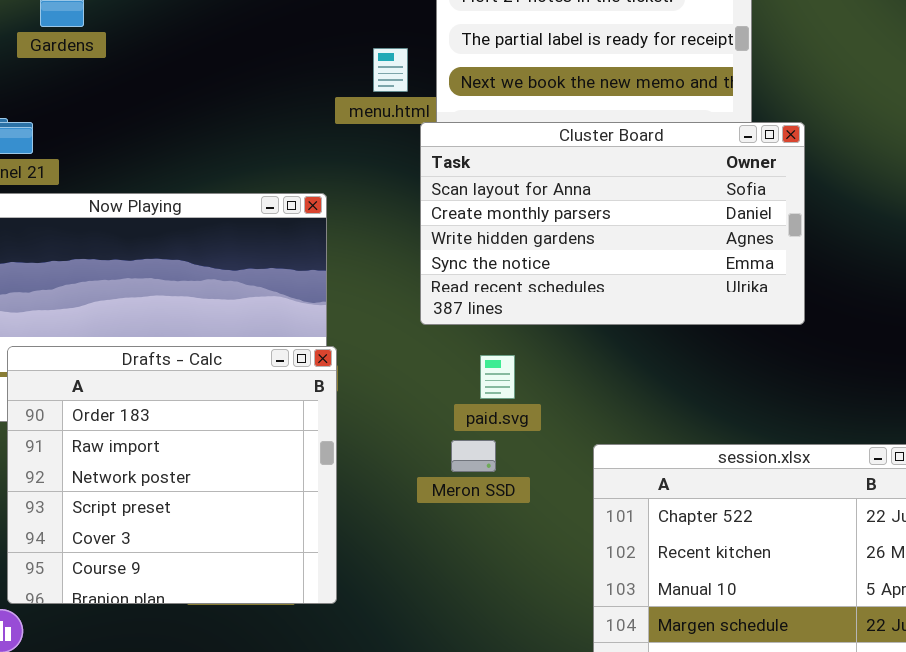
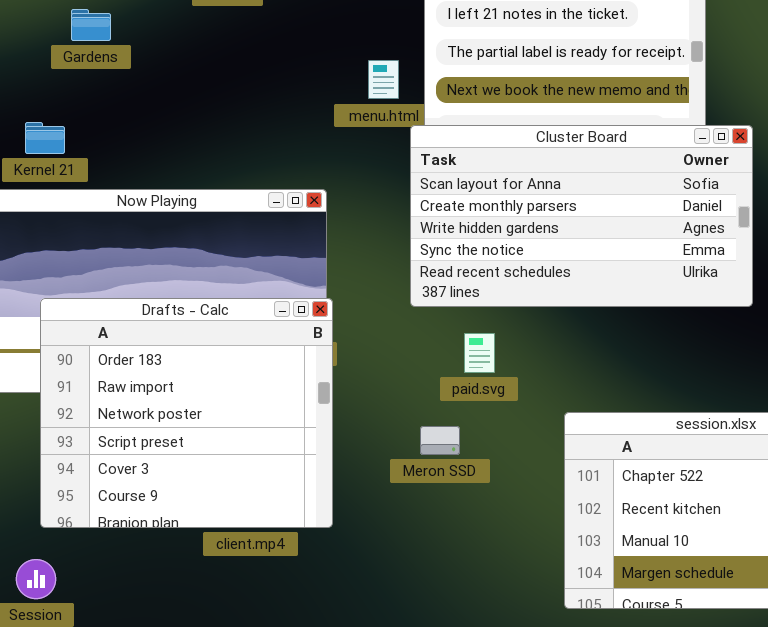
Drafts - Calc: [7,346,337,604] -> [40,298,333,528], moved
Meron SSD: [451,440,496,472] -> [420,426,460,455], moved

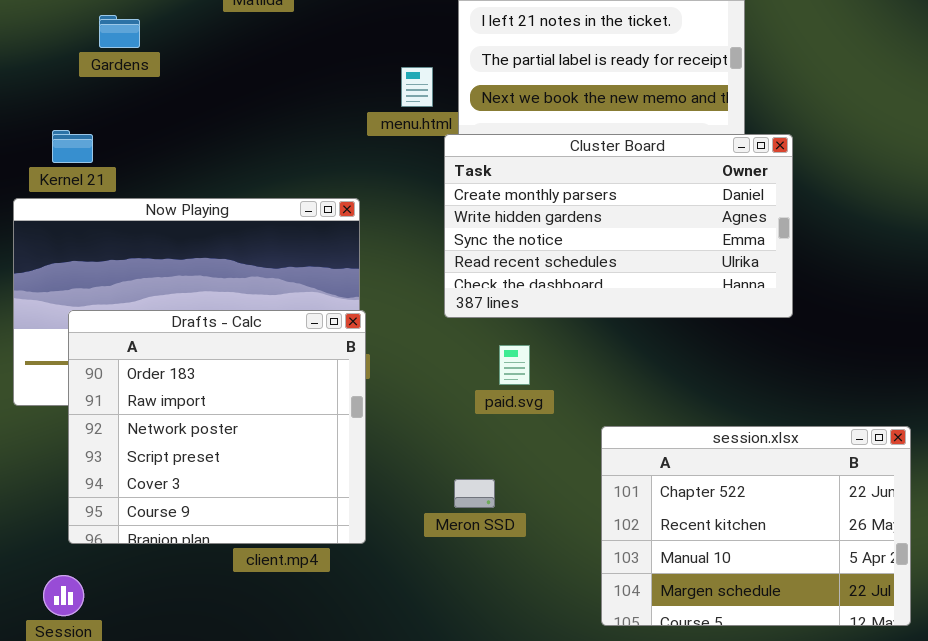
Cluster Board: [410,125,753,307] -> [444,134,793,318], scrolled down 1 row
Meron SSD: [420,426,460,455] -> [454,479,495,508], moved

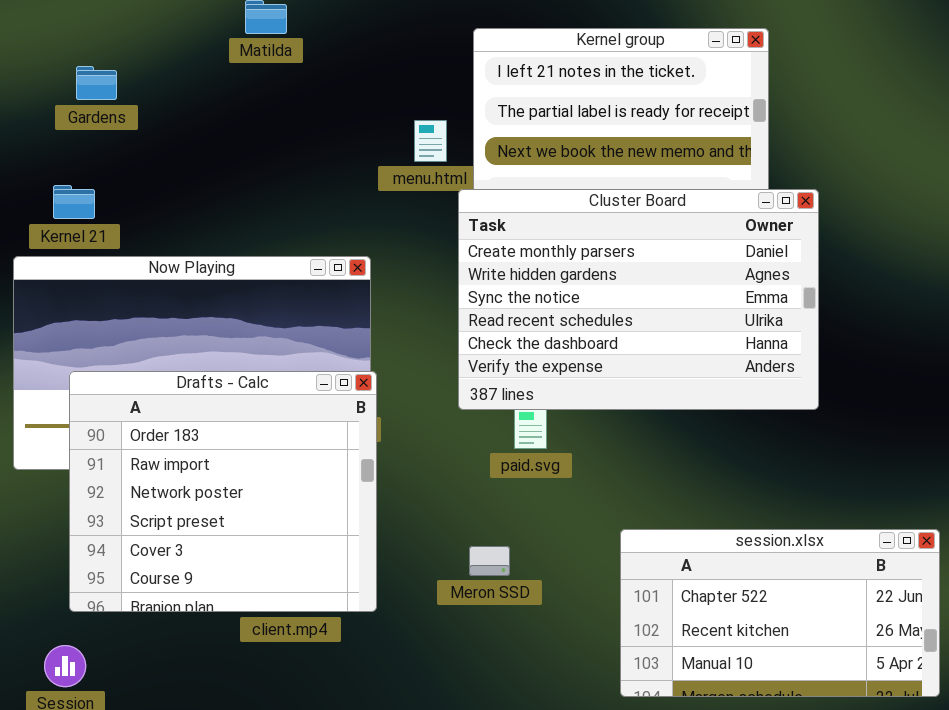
Gardens: [99,15,140,48] -> [76,66,117,100], moved
Cluster Board: [444,134,793,318] -> [458,189,819,410], resized
session.xlsx: [601,426,911,626] -> [620,529,940,697], resized

